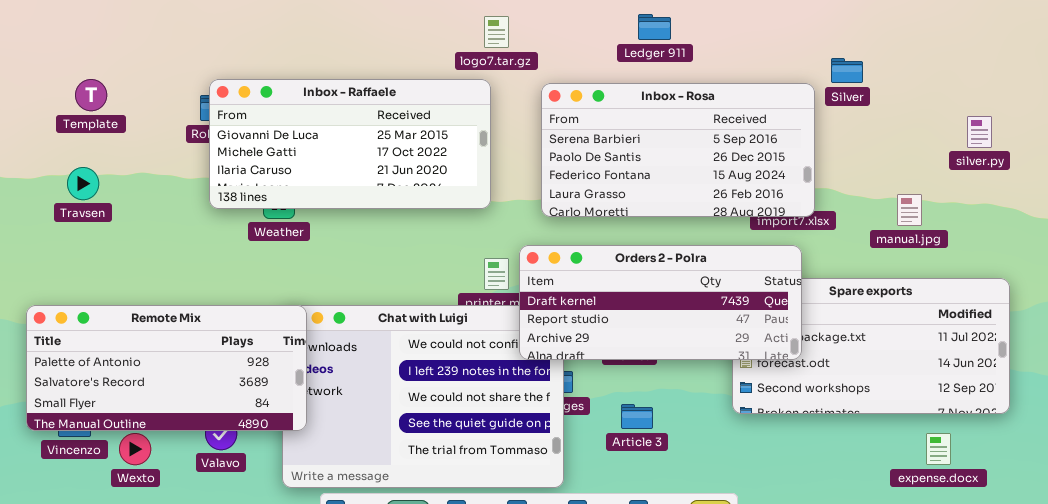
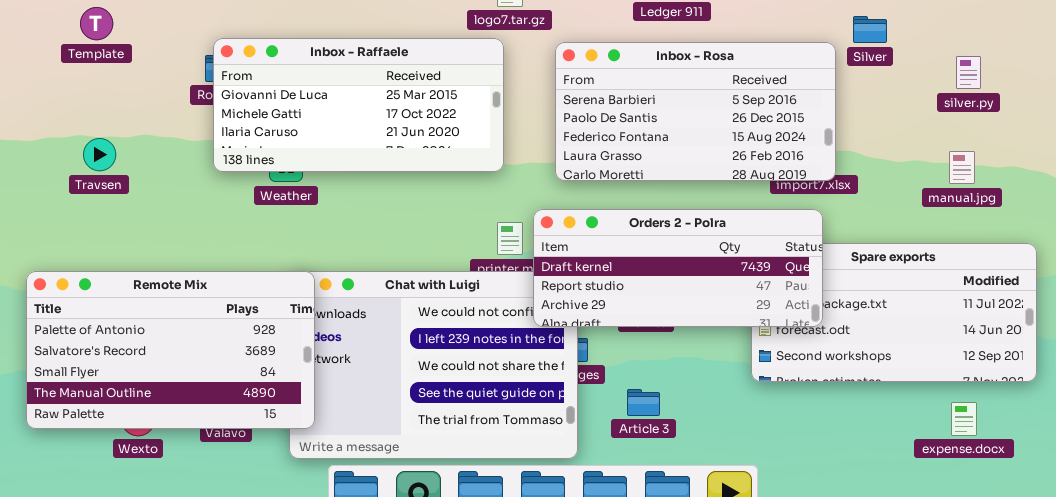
Template: [75,79,107,111] -> [80,7,113,40], moved
silver.py: [967,116,992,148] -> [956,56,981,89], moved
Travsen: [67,167,99,200] -> [83,138,116,171], moved
manual.jpg: [897,194,922,226] -> [949,151,975,184], moved
Remote Mix: [26,305,307,431] -> [26,271,315,429], resized
Article 3: [621,404,653,429] -> [627,389,660,416], moved

